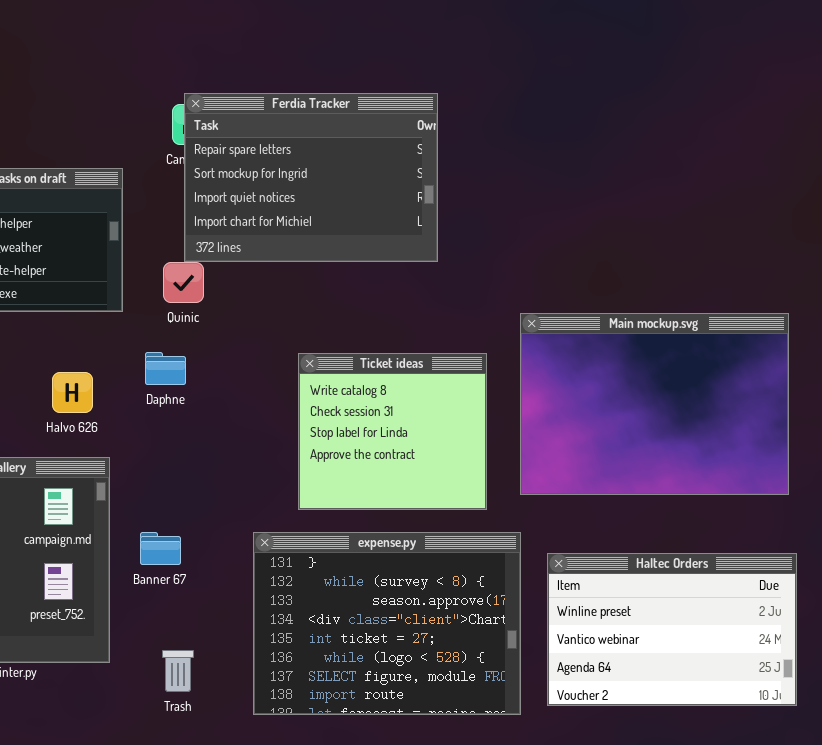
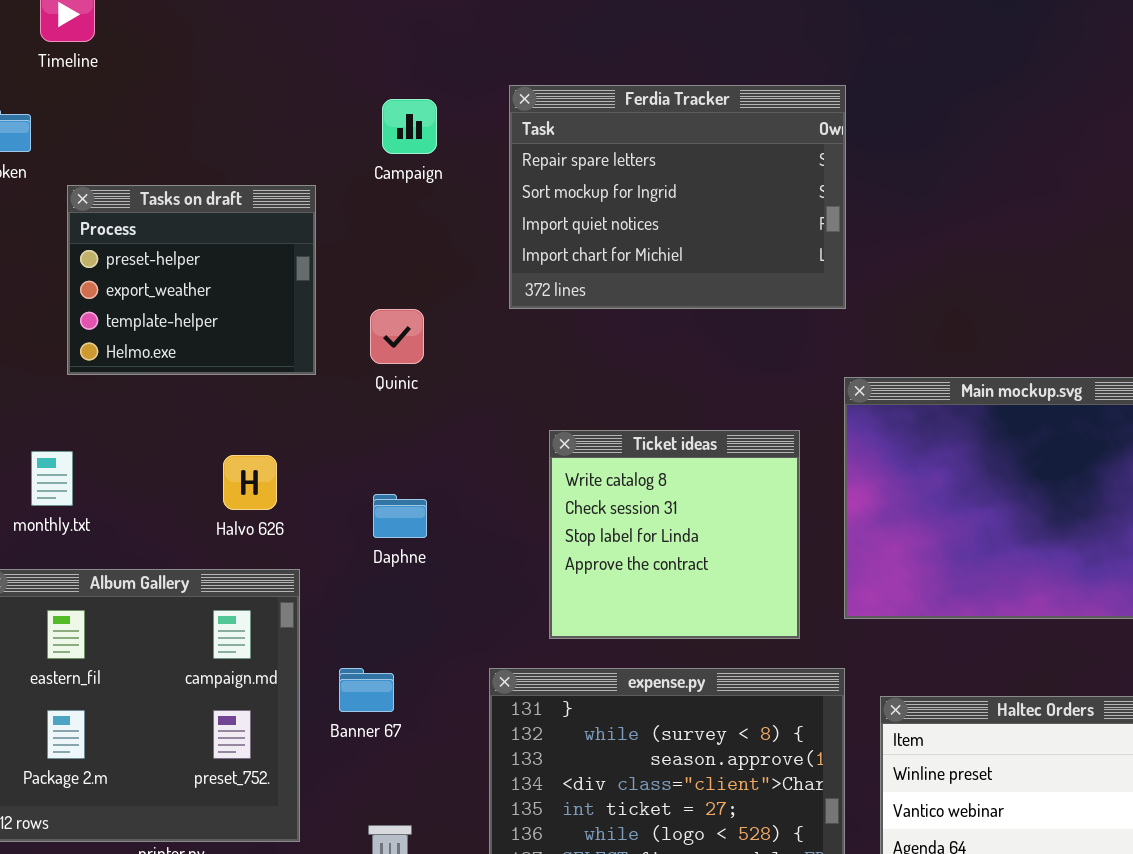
Ferdia Tracker: [184,93,438,262] -> [509,85,846,309], moved
Daphne: [145,352,186,385] -> [373,494,427,538], moved

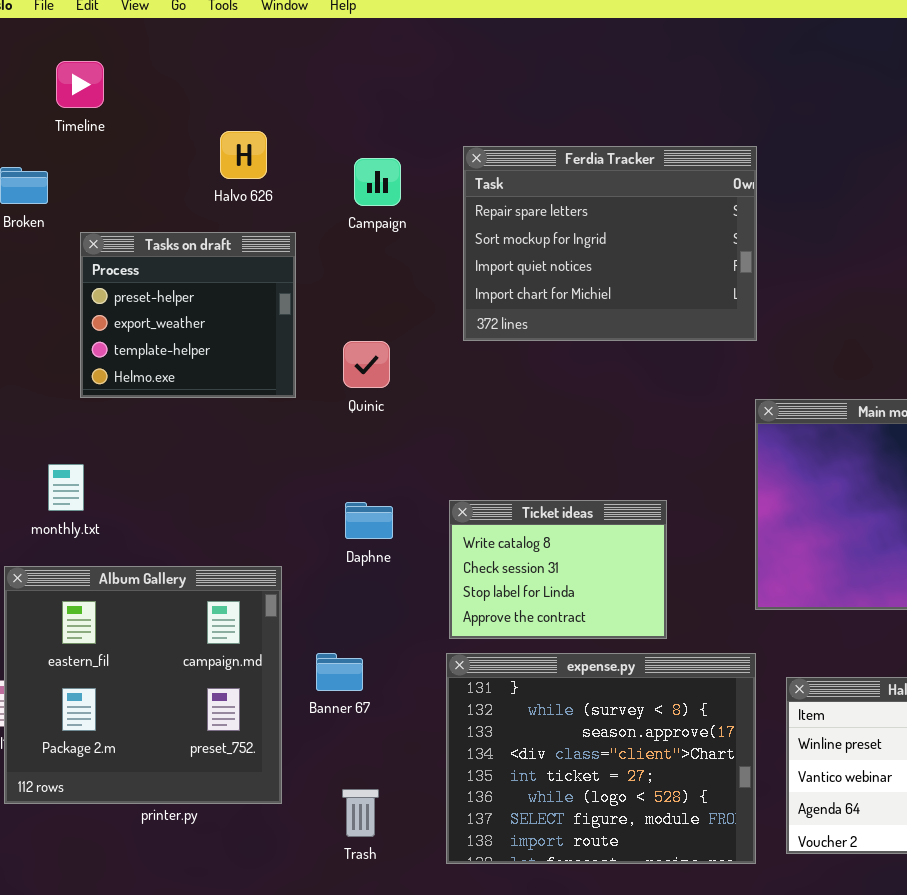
Ticket ideas: [549,430,800,639] -> [449,500,667,639], moved, resized
Halvo 626: [223,455,277,510] -> [220,131,267,179], moved

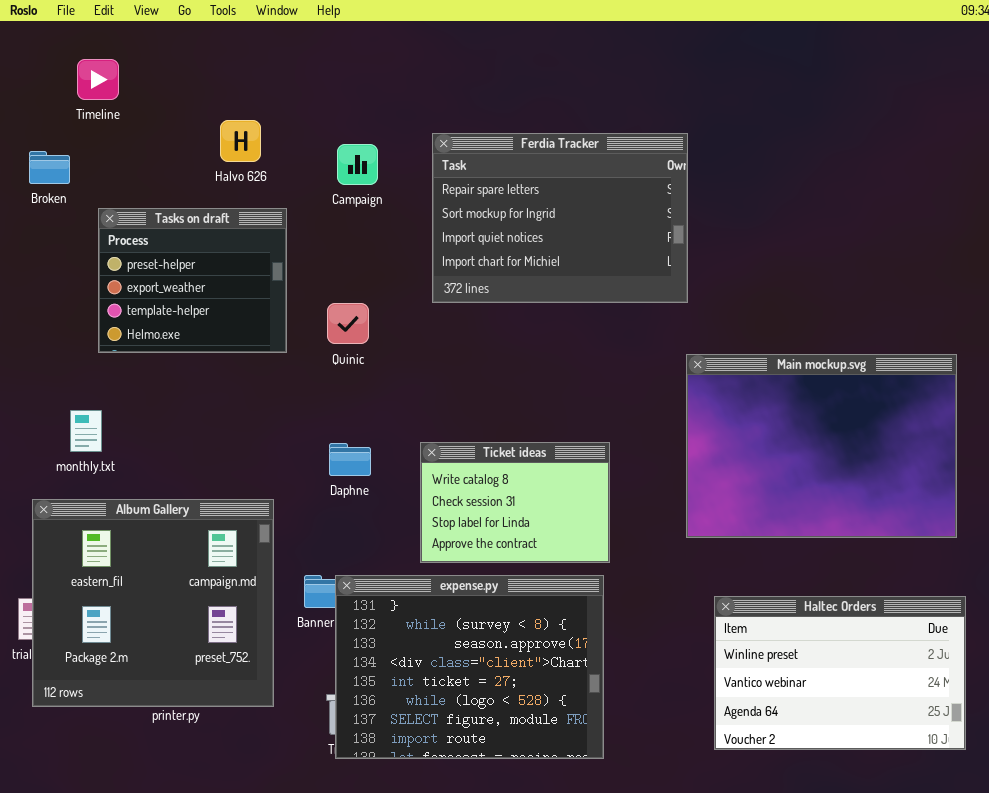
expense.py: [446,653,756,864] -> [335,575,604,759], moved

